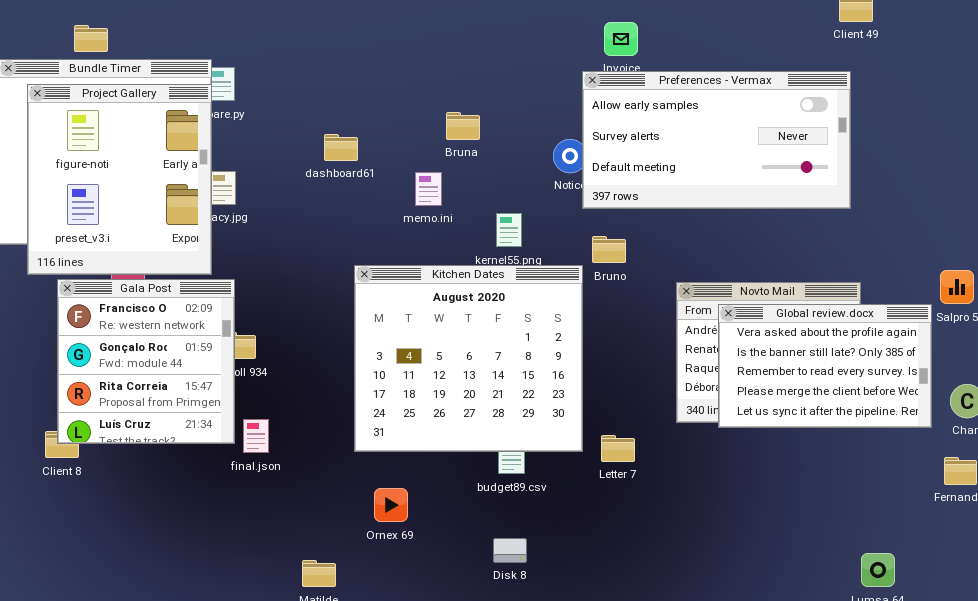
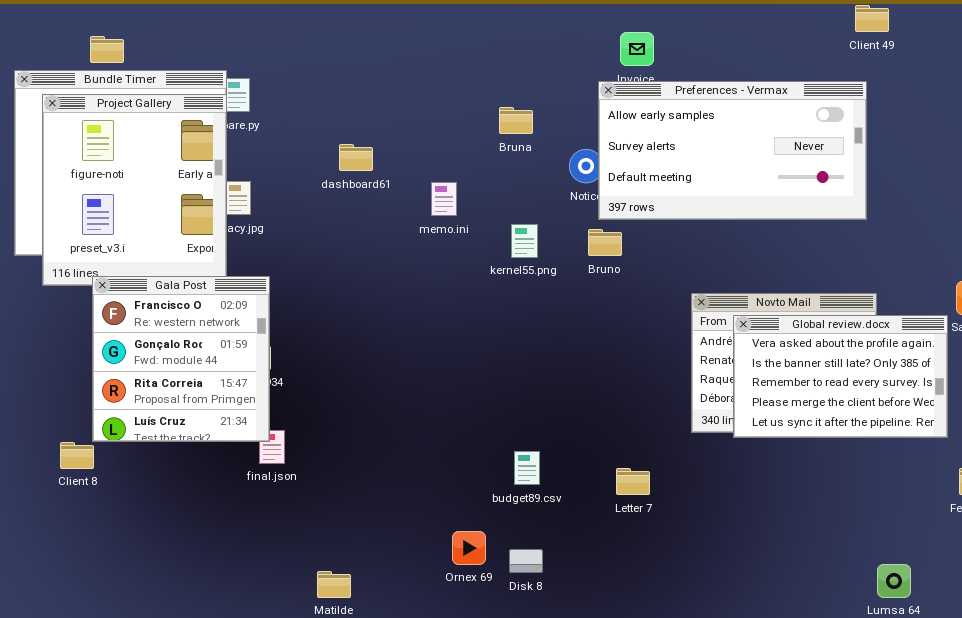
Bruna: [446,112,480,140] -> [499,107,533,134], moved
Bruno: [592,236,626,263] -> [588,229,622,256], moved
Kitchen Dates: [354,265,583,452] -> none, closed
Gala Post: [57,279,235,444] -> [92,276,270,442], moved
Letter 7: [601,435,635,462] -> [616,468,650,495], moved
Ornex 69: [374,488,408,522] -> [452,531,486,565], moved

